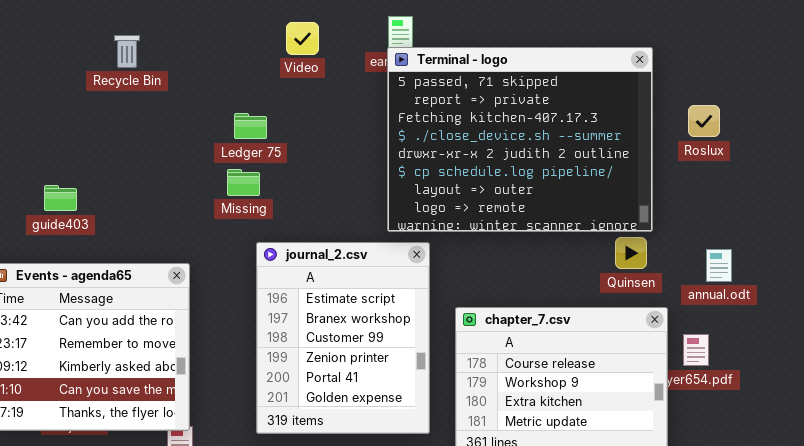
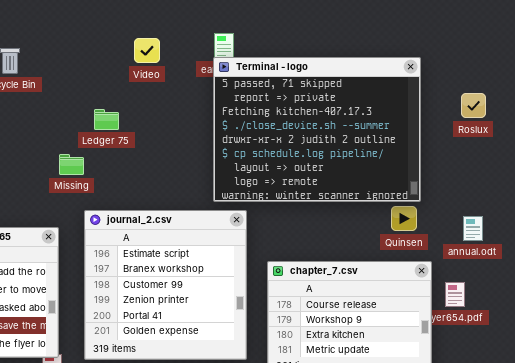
Roslux: [688,105,720,137] -> [461,93,486,118], moved
Missing: [227,169,260,196] -> [59,154,84,175], moved
journal_2.csv: [256,242,430,434] -> [84,210,247,360], resized

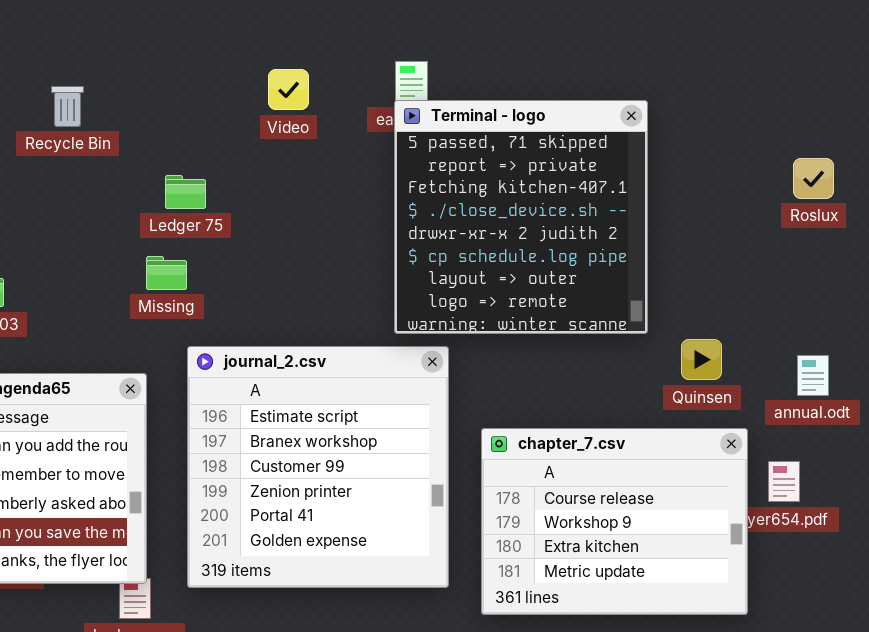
Terminal - logo: [213,57,421,202] -> [394,100,648,334], resized
Ledger 75: [94,109,119,130] -> [165,175,206,209], moved

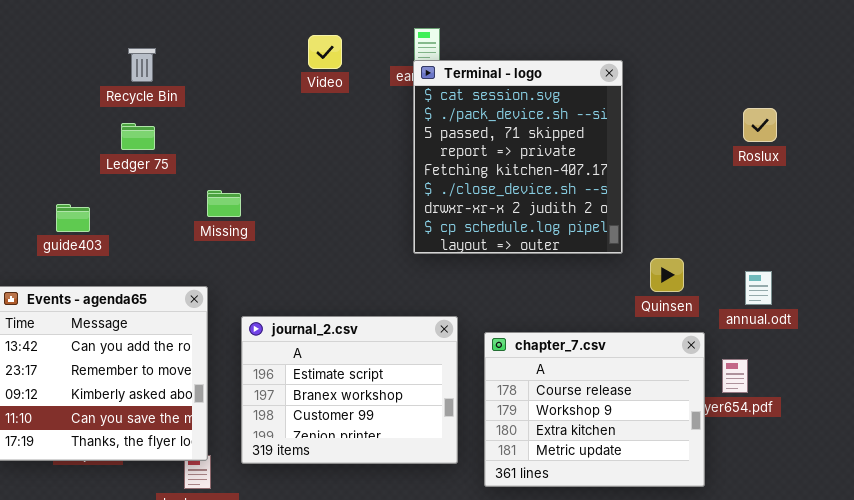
Terminal - logo: [394,100,648,334] -> [413,60,623,254], scrolled up 2 rows
Ledger 75: [165,175,206,209] -> [121,123,155,150], moved
journal_2.csv: [187,346,449,588] -> [241,316,458,464], resized

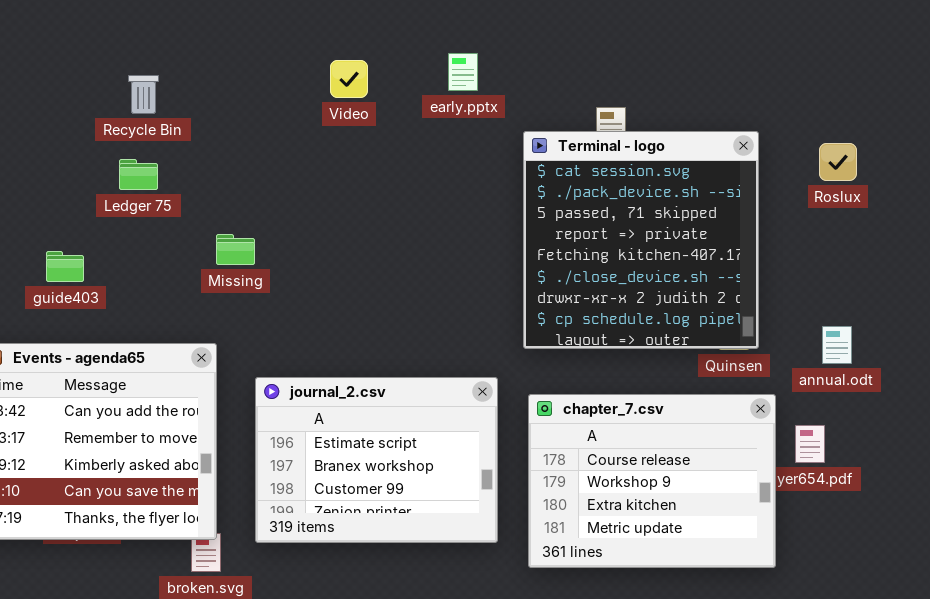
Terminal - logo: [413,60,623,254] -> [523,131,759,349], moved

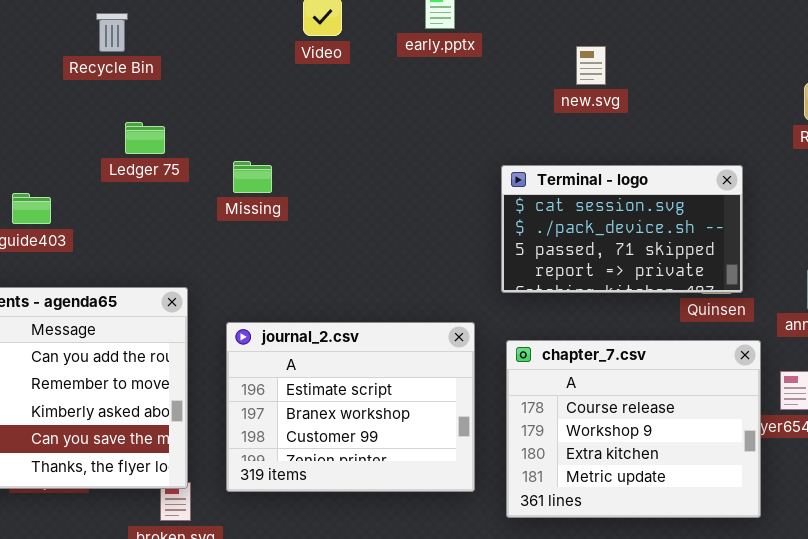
Terminal - logo: [523,131,759,349] -> [501,165,743,293], resized
Ledger 75: [119,159,158,190] -> [125,122,165,154], moved
Missing: [216,234,255,265] -> [233,161,272,193], moved

